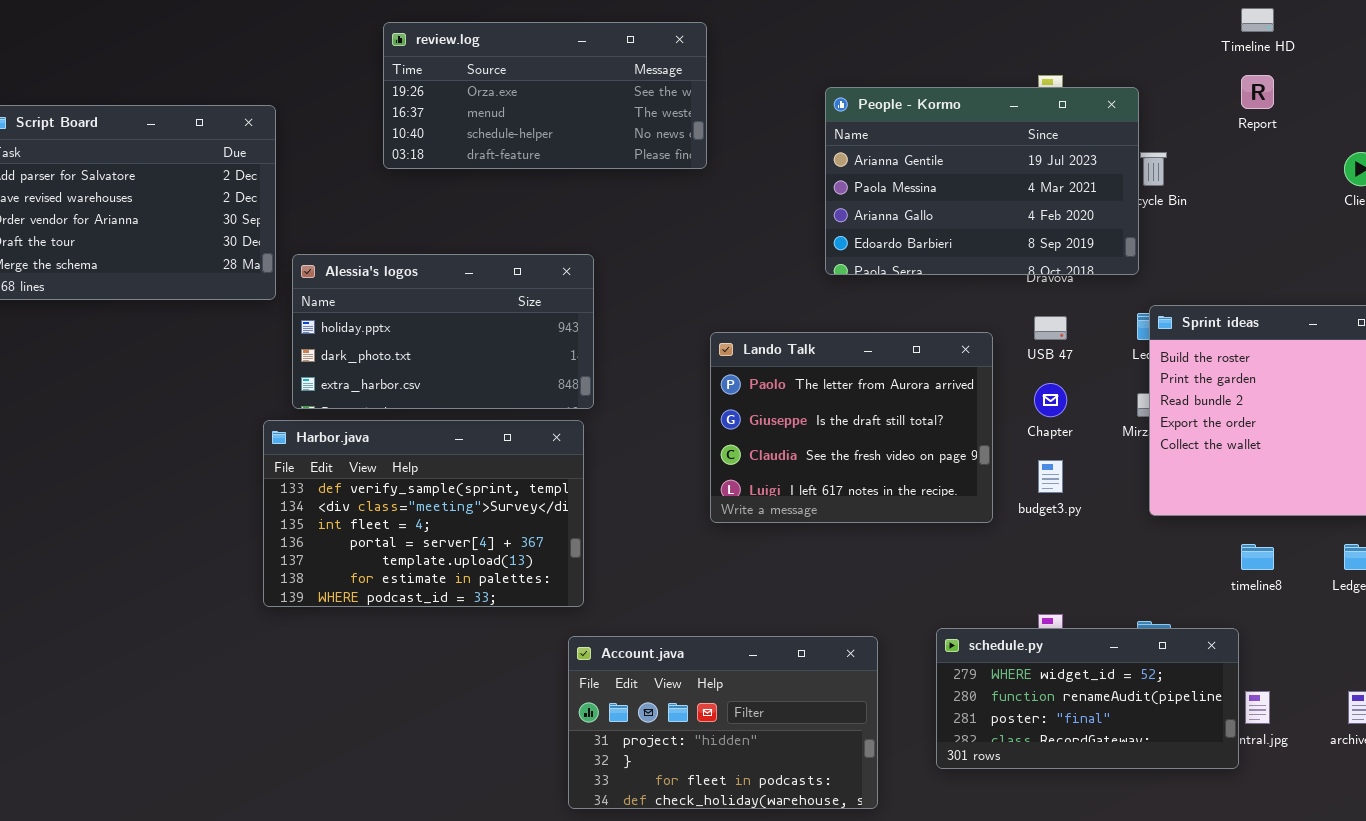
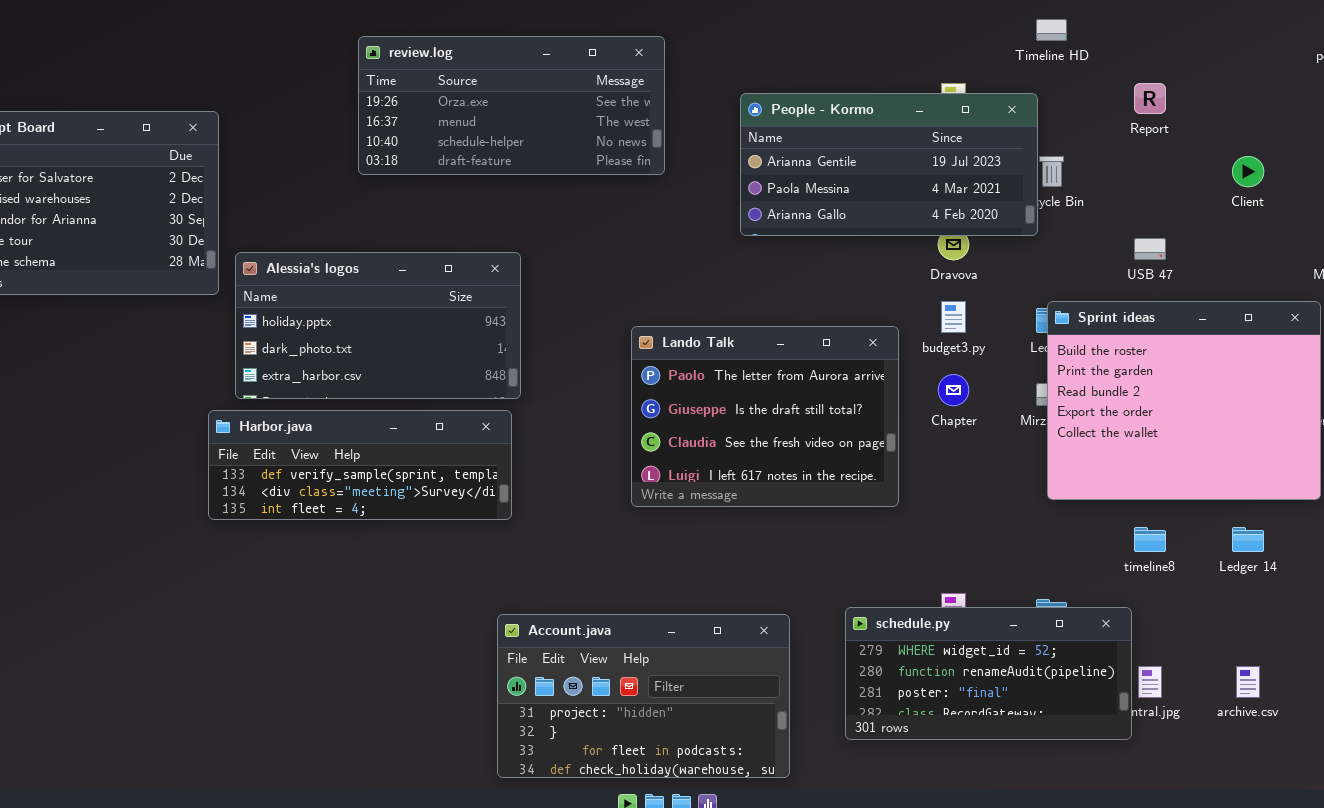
Timeline HD: [1241,8,1274,32] -> [1036,19,1067,41], moved
review.log: [383,22,707,169] -> [358,36,665,175], moved
People - Kormo: [825,87,1139,275] -> [740,93,1038,236], resized
USB 47: [1034,316,1067,340] -> [1134,238,1166,260], moved
Harbor.java: [263,420,584,607] -> [208,410,512,520], resized
budget3.py: [1038,460,1063,493] -> [941,301,966,333], moved

